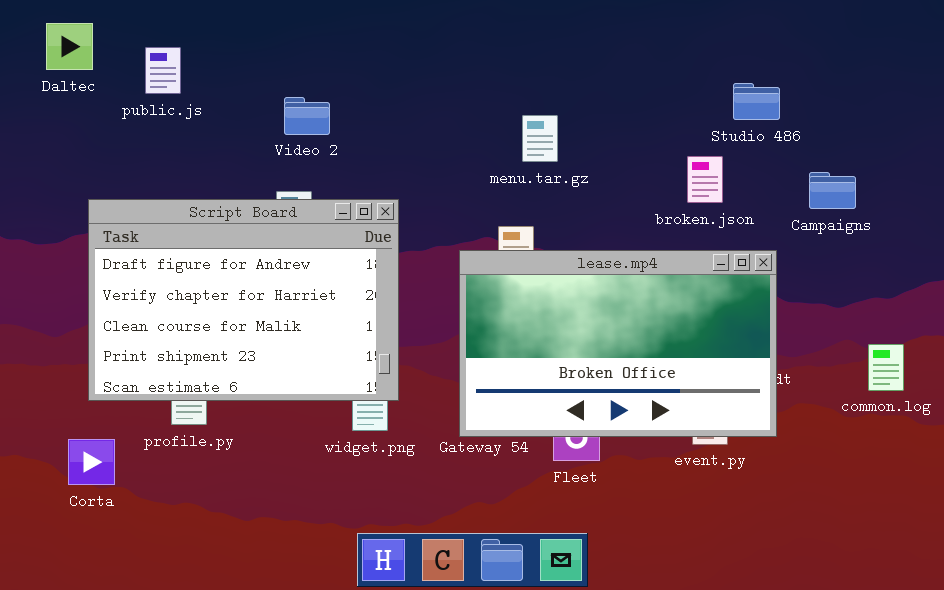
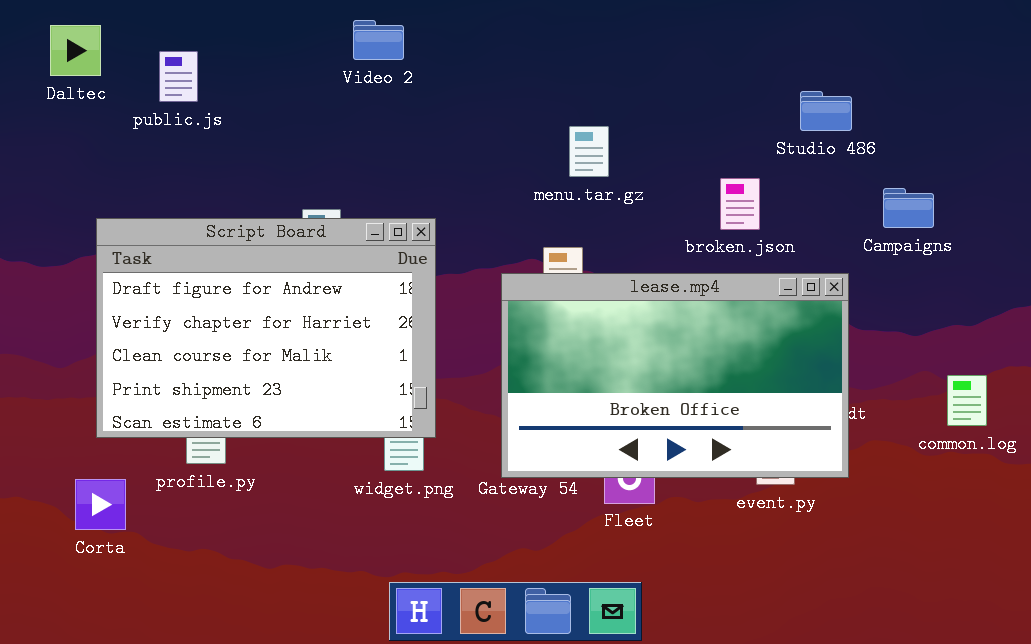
Video 2: [284,97,330,135] -> [353,20,404,60], moved
broken.json: [687,156,723,203] -> [720,178,760,230], moved

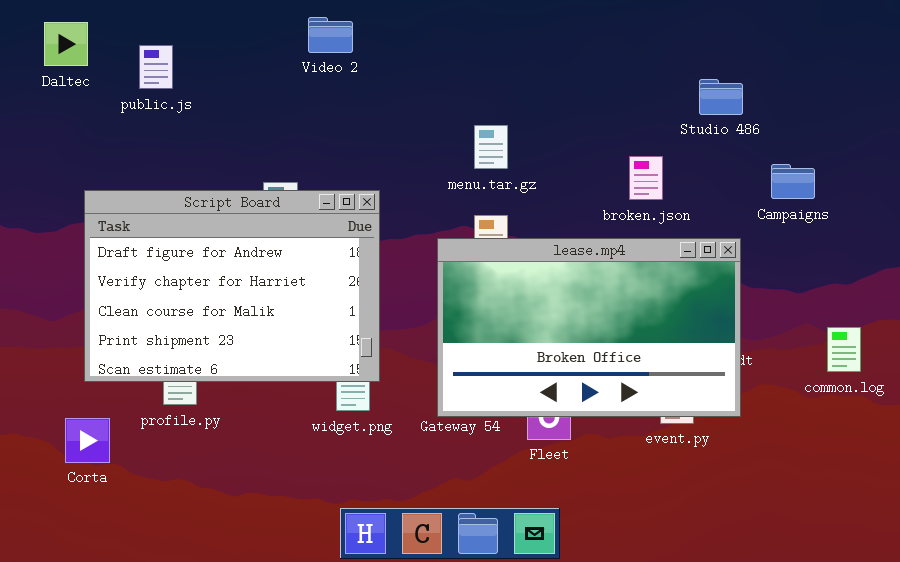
menu.tar.gz: [569,126,609,177] -> [474,125,508,169], moved

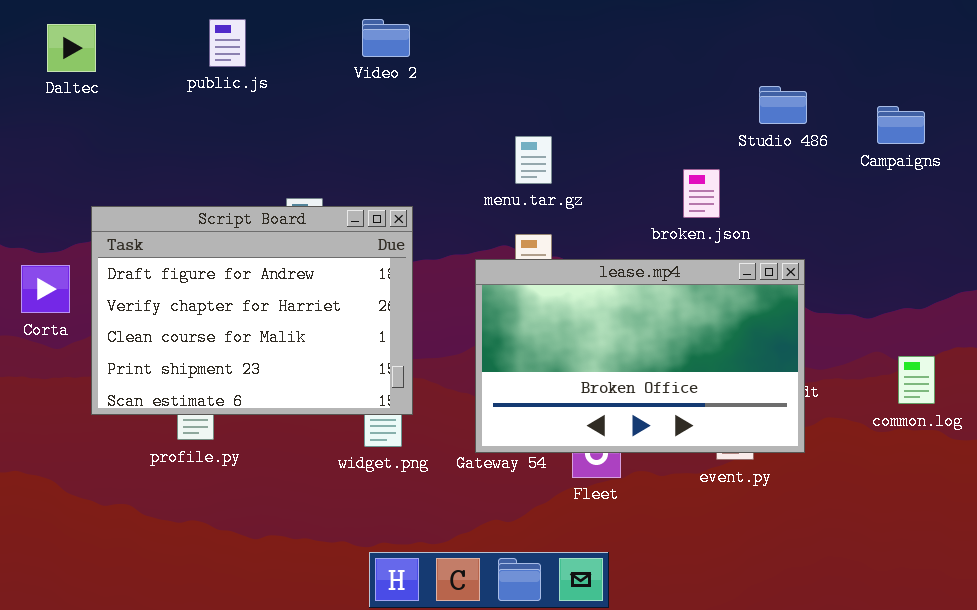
Video 2: [308,17,353,53] -> [362,19,410,57], moved
public.js: [139,45,173,89] -> [209,19,246,67], moved
Campaigns: [771,164,815,199] -> [877,106,925,144], moved
Corta: [65,418,110,463] -> [21,265,70,313], moved

